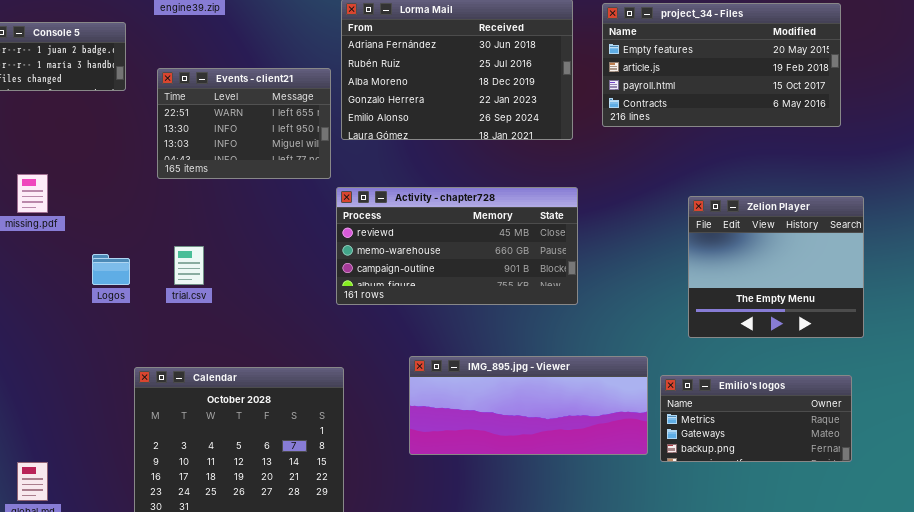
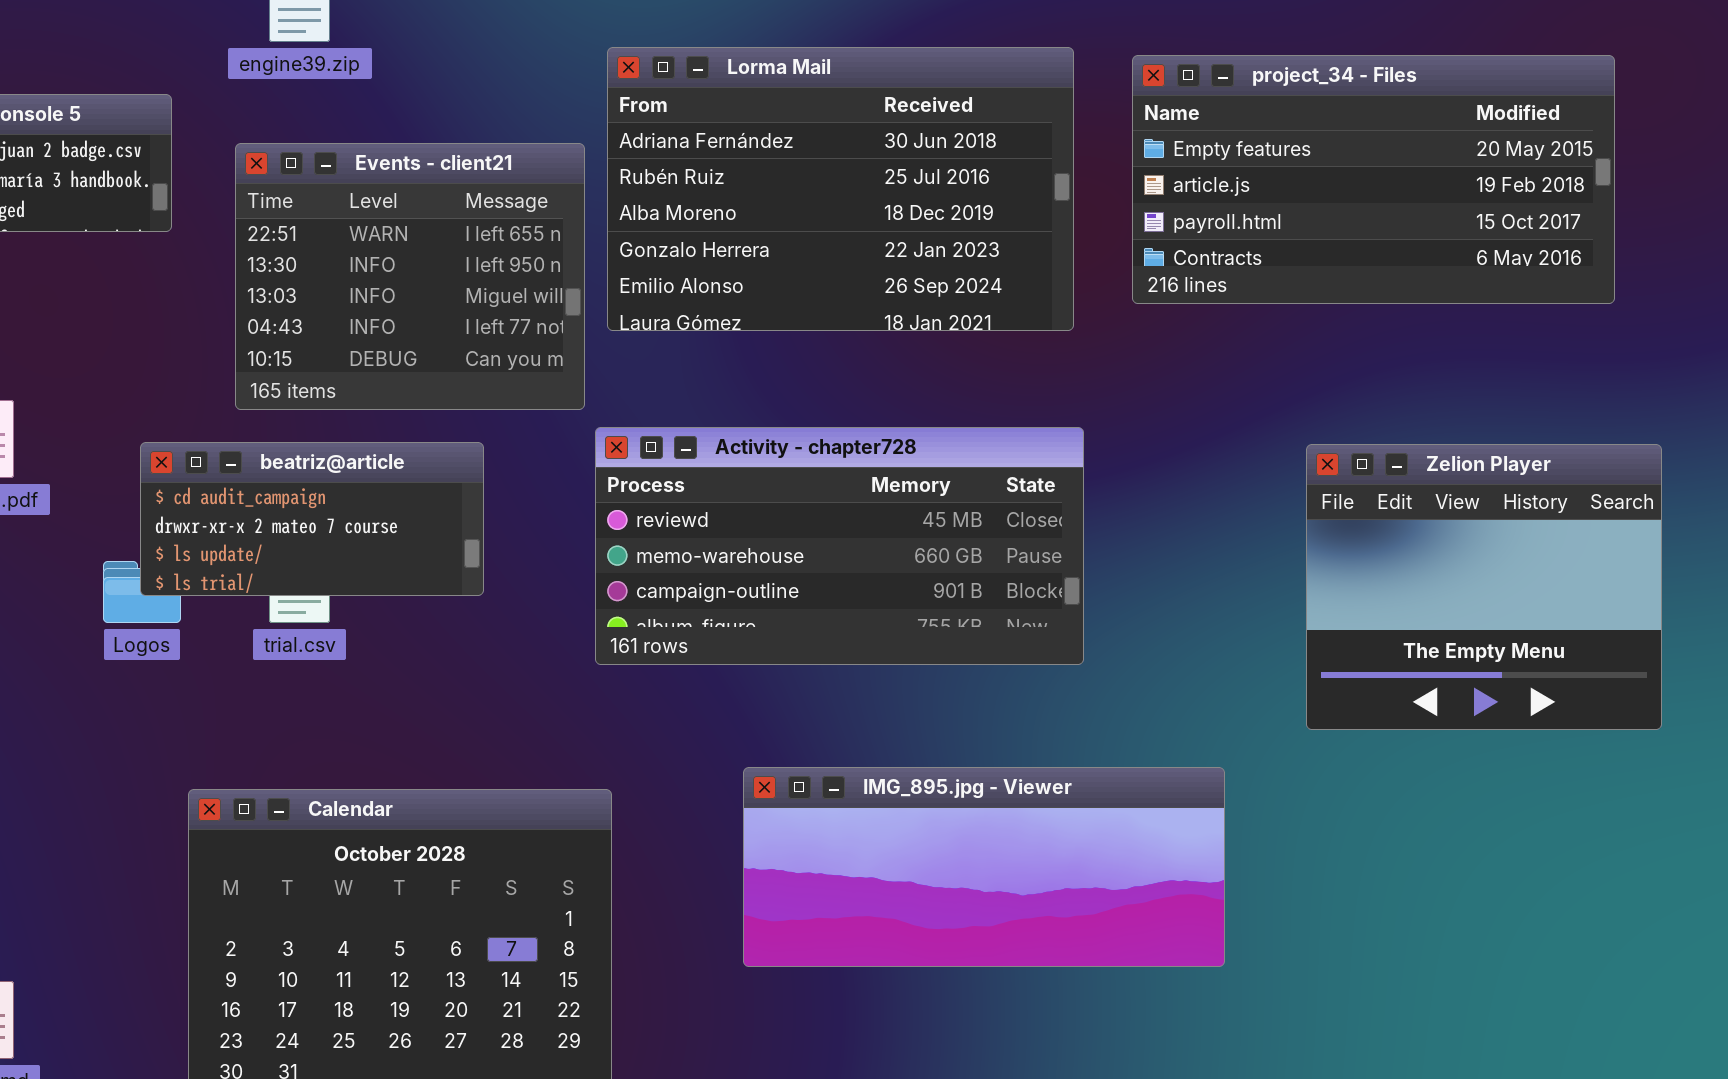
Events - client21: [157,68,331,179] -> [235,143,585,410], resized
beatriz@article: none -> [140,442,484,596], opened
Emilio's logos: [660,375,852,462] -> none, closed

